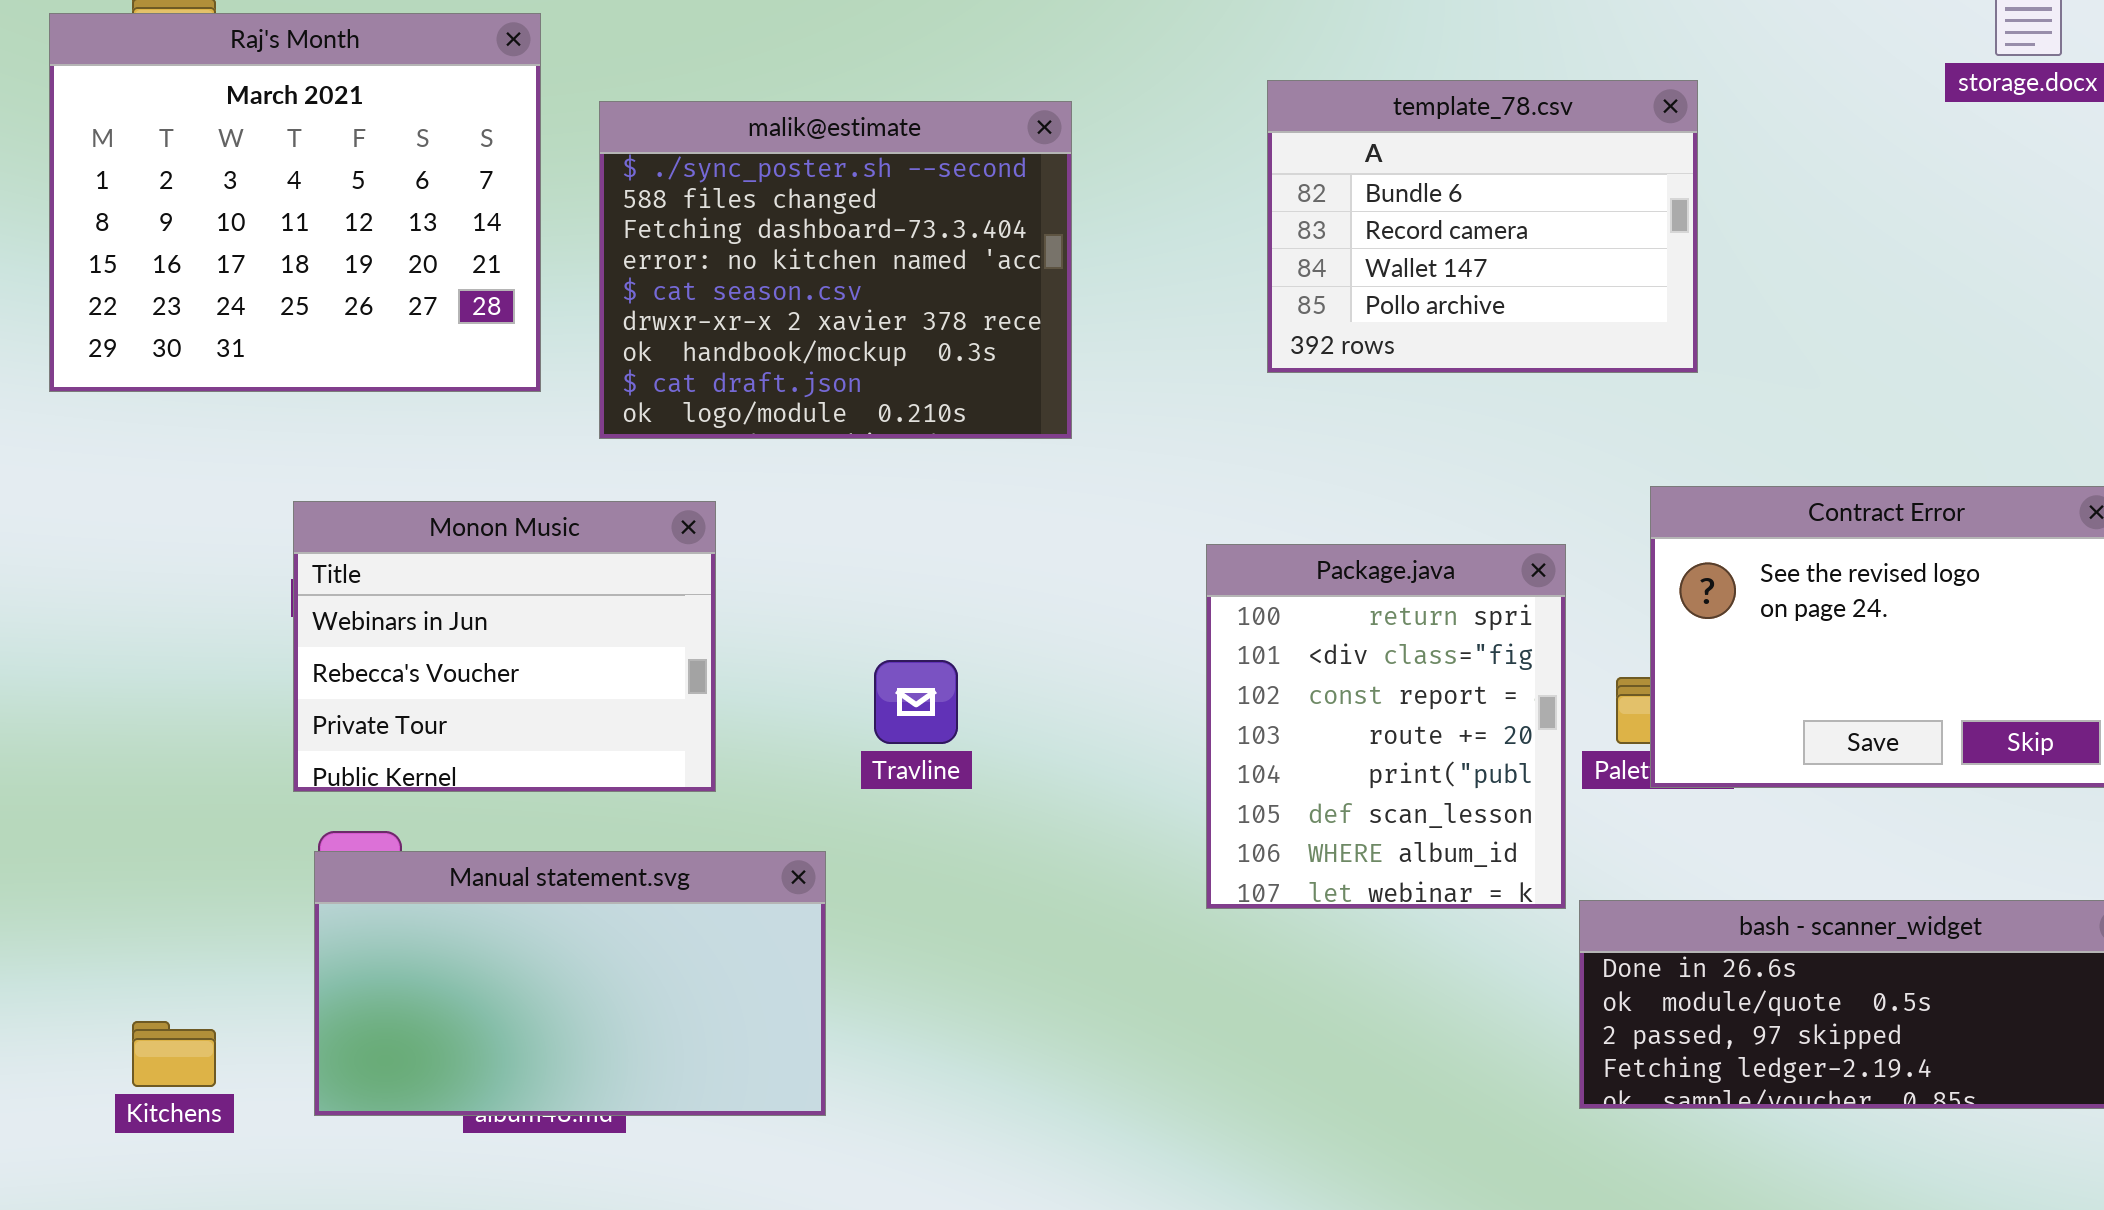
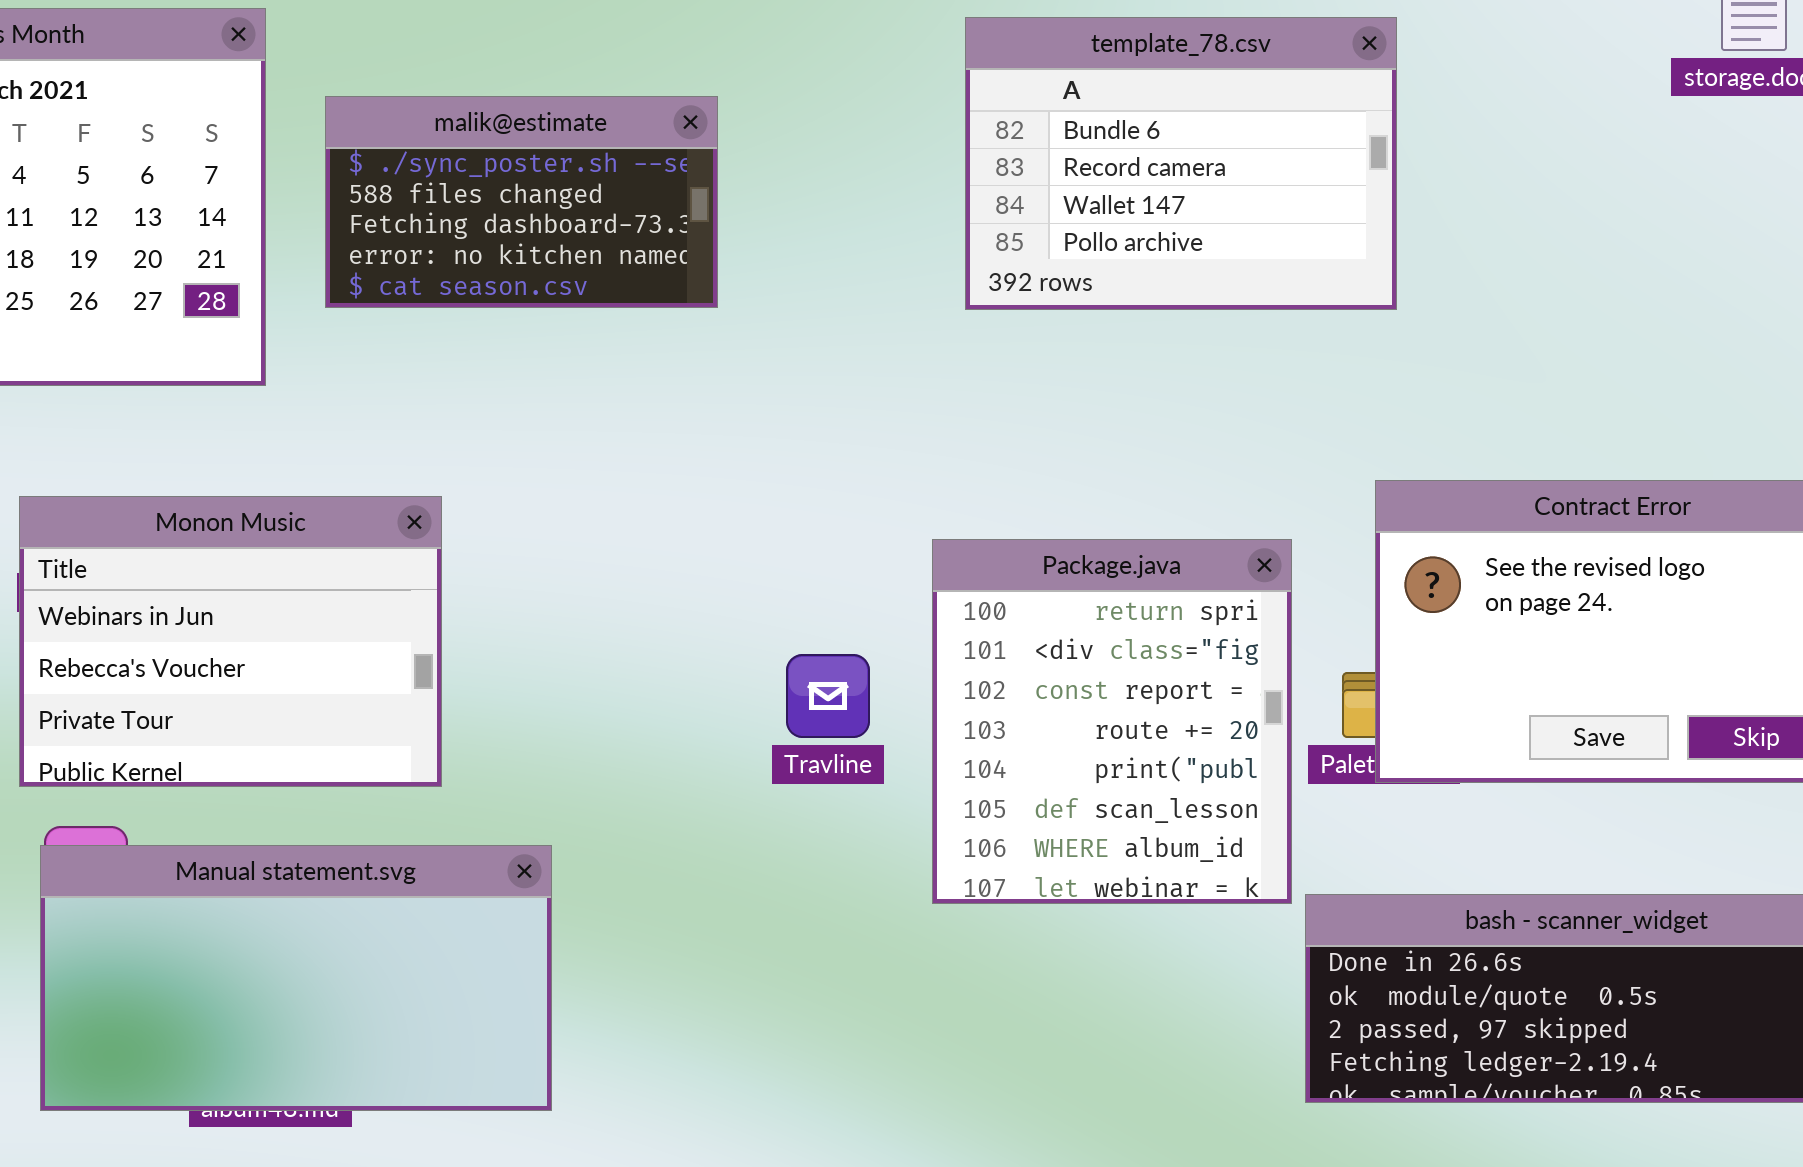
template_78.csv: [1267,80,1698,373] -> [965,17,1397,310], moved
malik@estimate: [599,101,1072,439] -> [325,96,718,308], resized
Travline: [874,660,958,744] -> [786,654,870,738], moved

